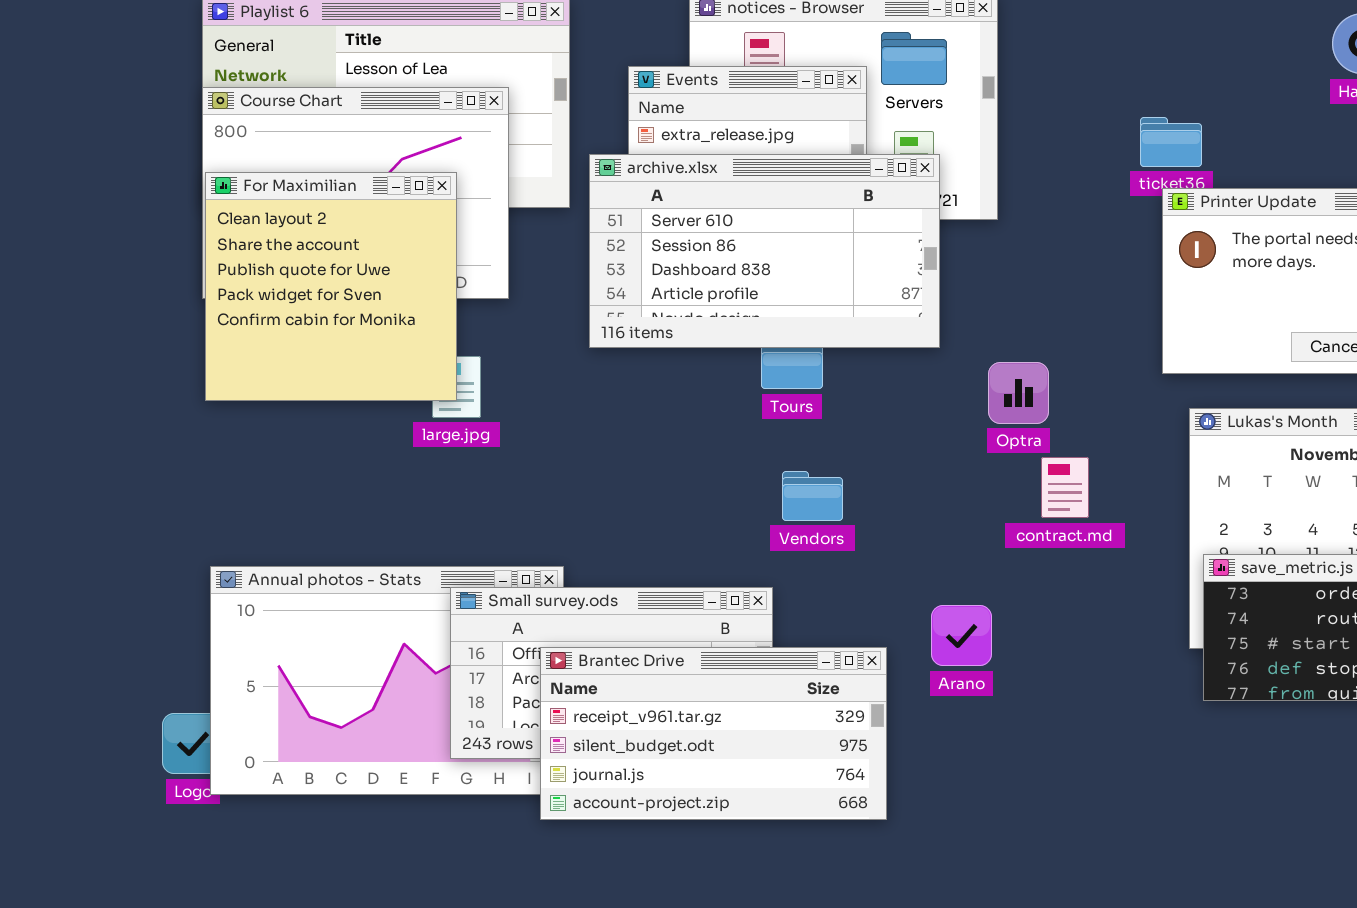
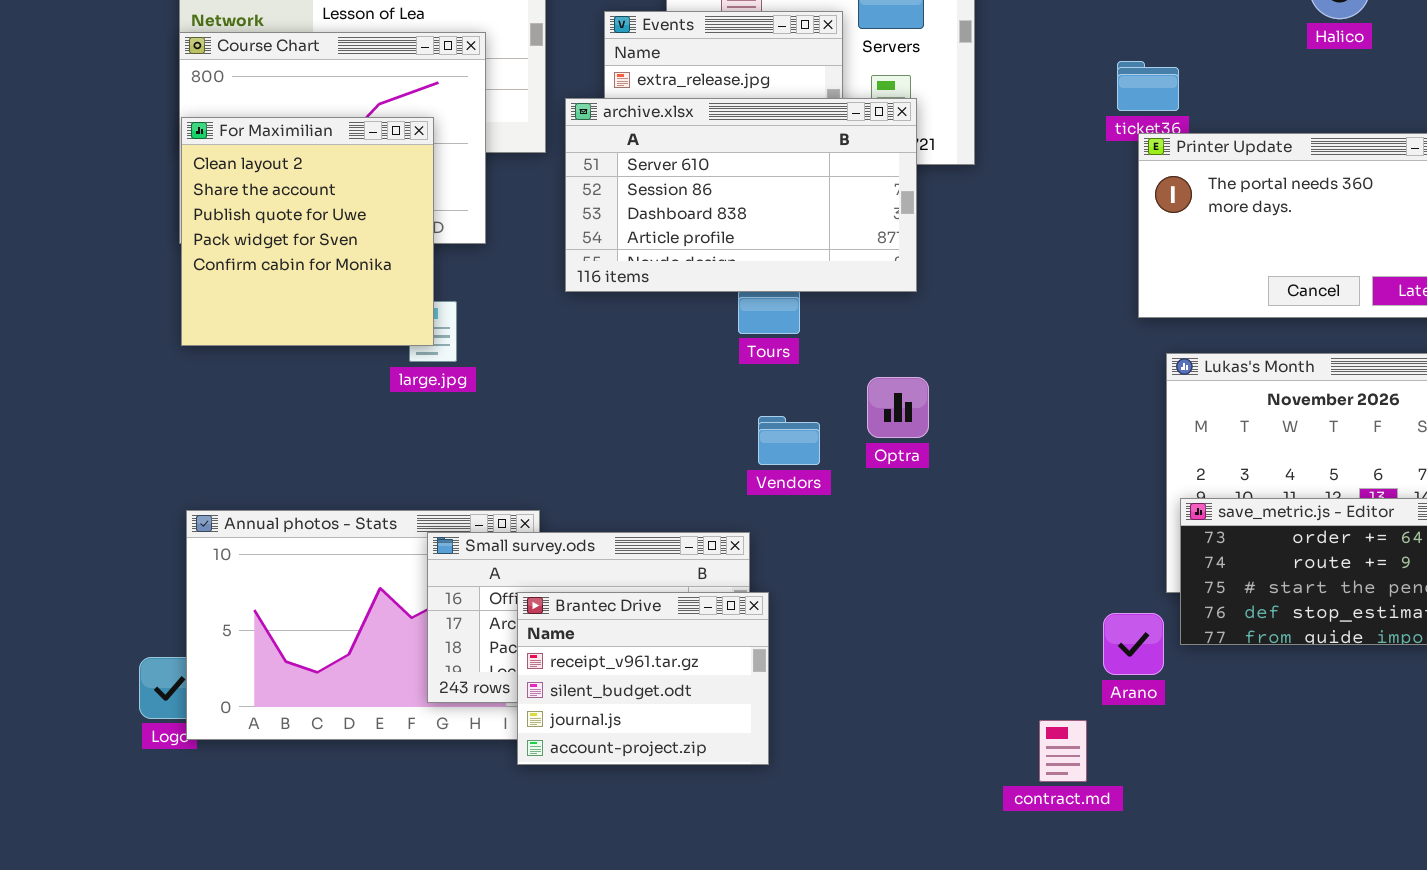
Optra: [988,362,1049,424] -> [867,377,929,438], moved
contract.md: [1041,457,1089,518] -> [1039,720,1087,782], moved
Arano: [931,605,992,666] -> [1103,613,1164,675], moved
Brantec Drive: [540,647,887,820] -> [517,592,769,765], resized

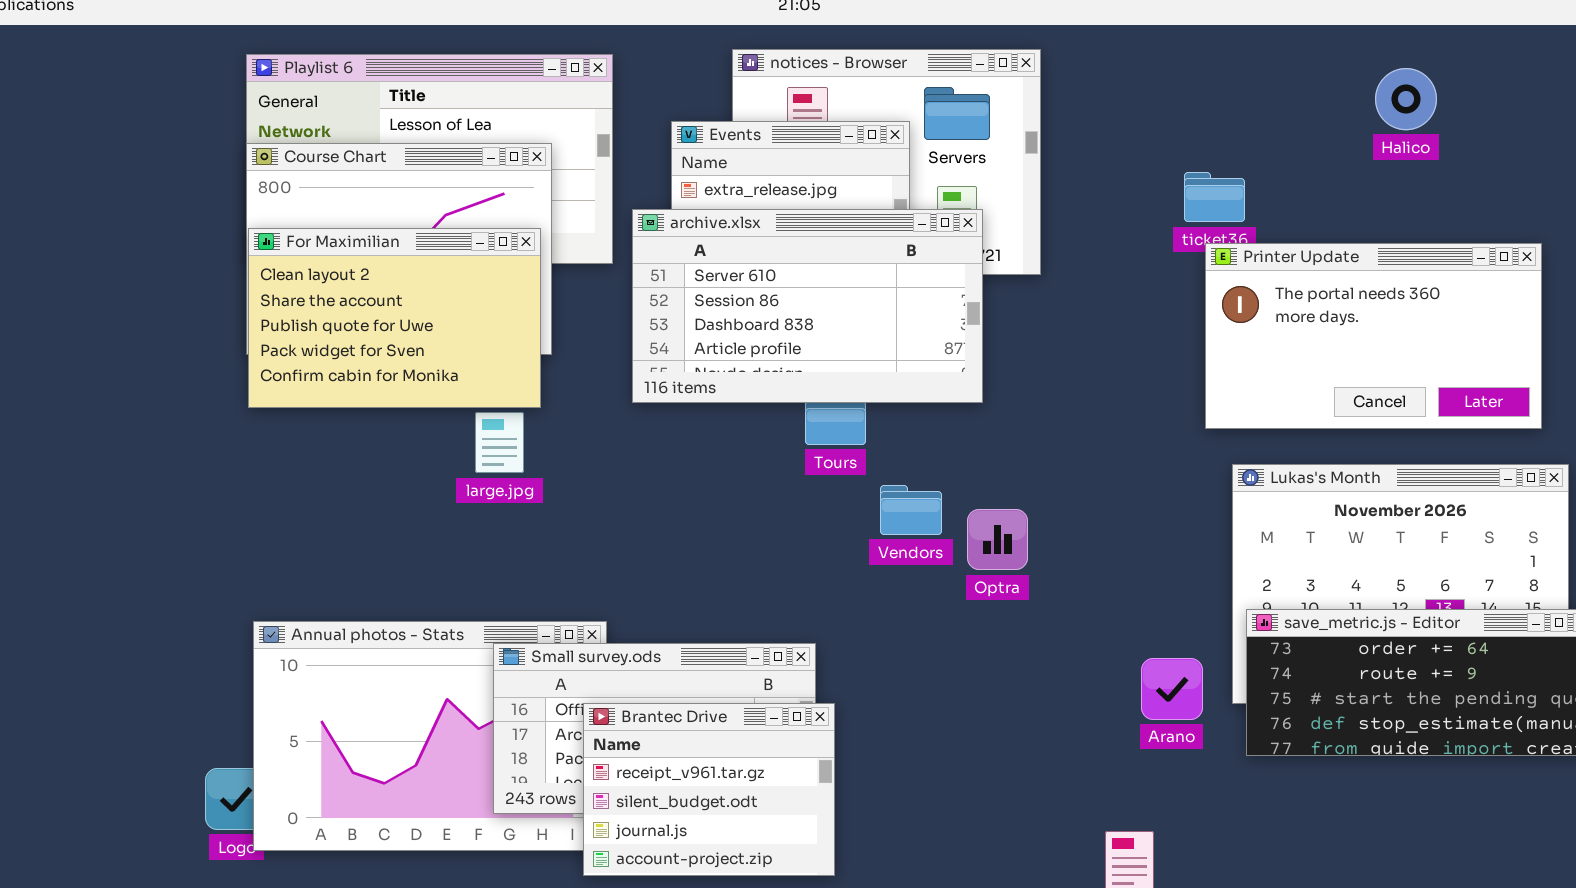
For Maximilian: [181,117,434,346] -> [248,228,541,408], resized
Optra: [867,377,929,438] -> [967,509,1028,570], moved
Vendors: [758,416,820,465] -> [880,485,942,535], moved
Arano: [1103,613,1164,675] -> [1141,658,1203,720], moved

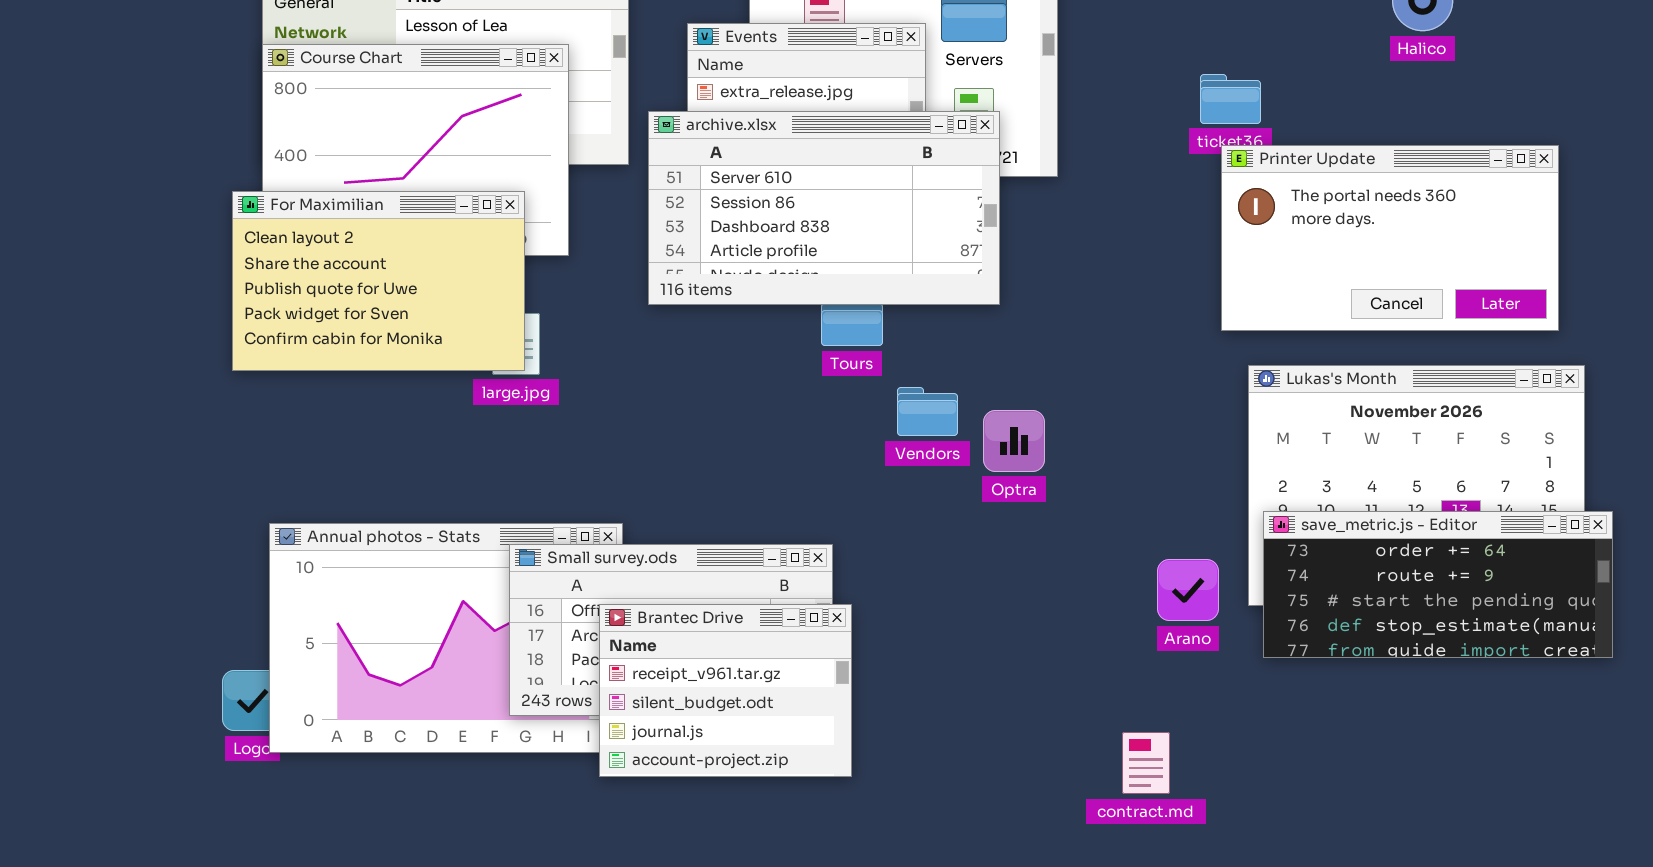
For Maximilian: [248,228,541,408] -> [232,191,525,371], moved

